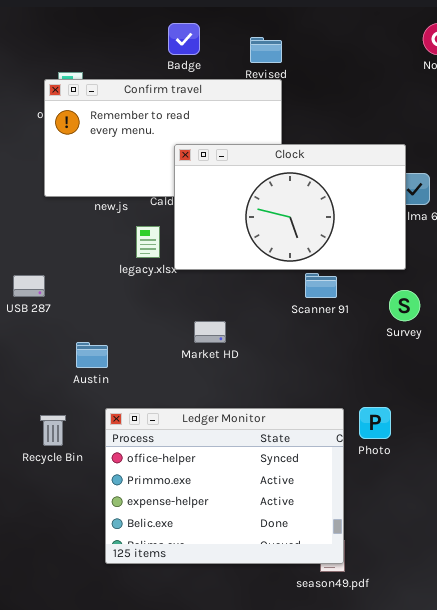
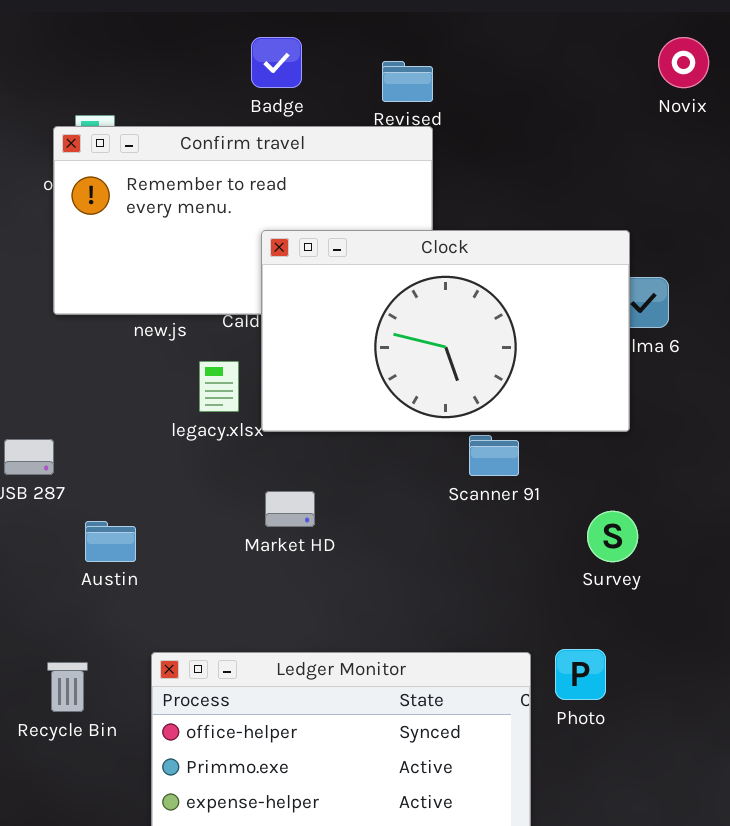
Survey: [389,290,420,321] -> [587,511,638,562], moved
Market HD: [194,321,226,343] -> [265,491,315,527], moved
Austin: [76,342,108,368] -> [85,521,136,562], moved

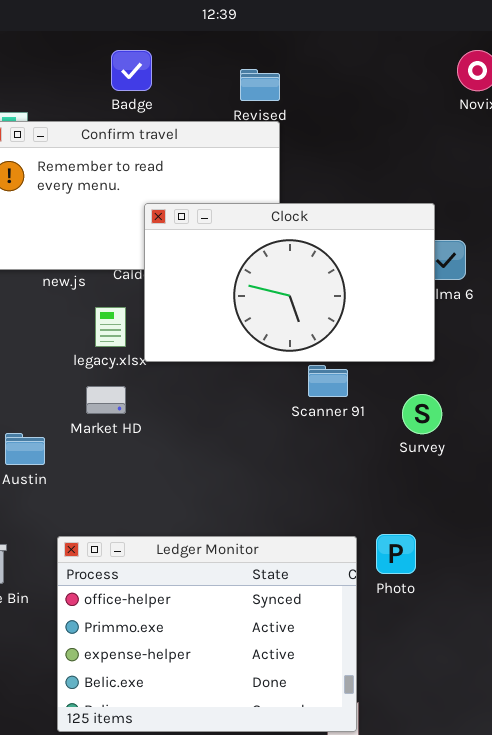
Badge: [251,37,302,88] -> [111,50,152,91], moved
Market HD: [265,491,315,527] -> [86,386,126,414], moved
Survey: [587,511,638,562] -> [402,394,442,434], moved

